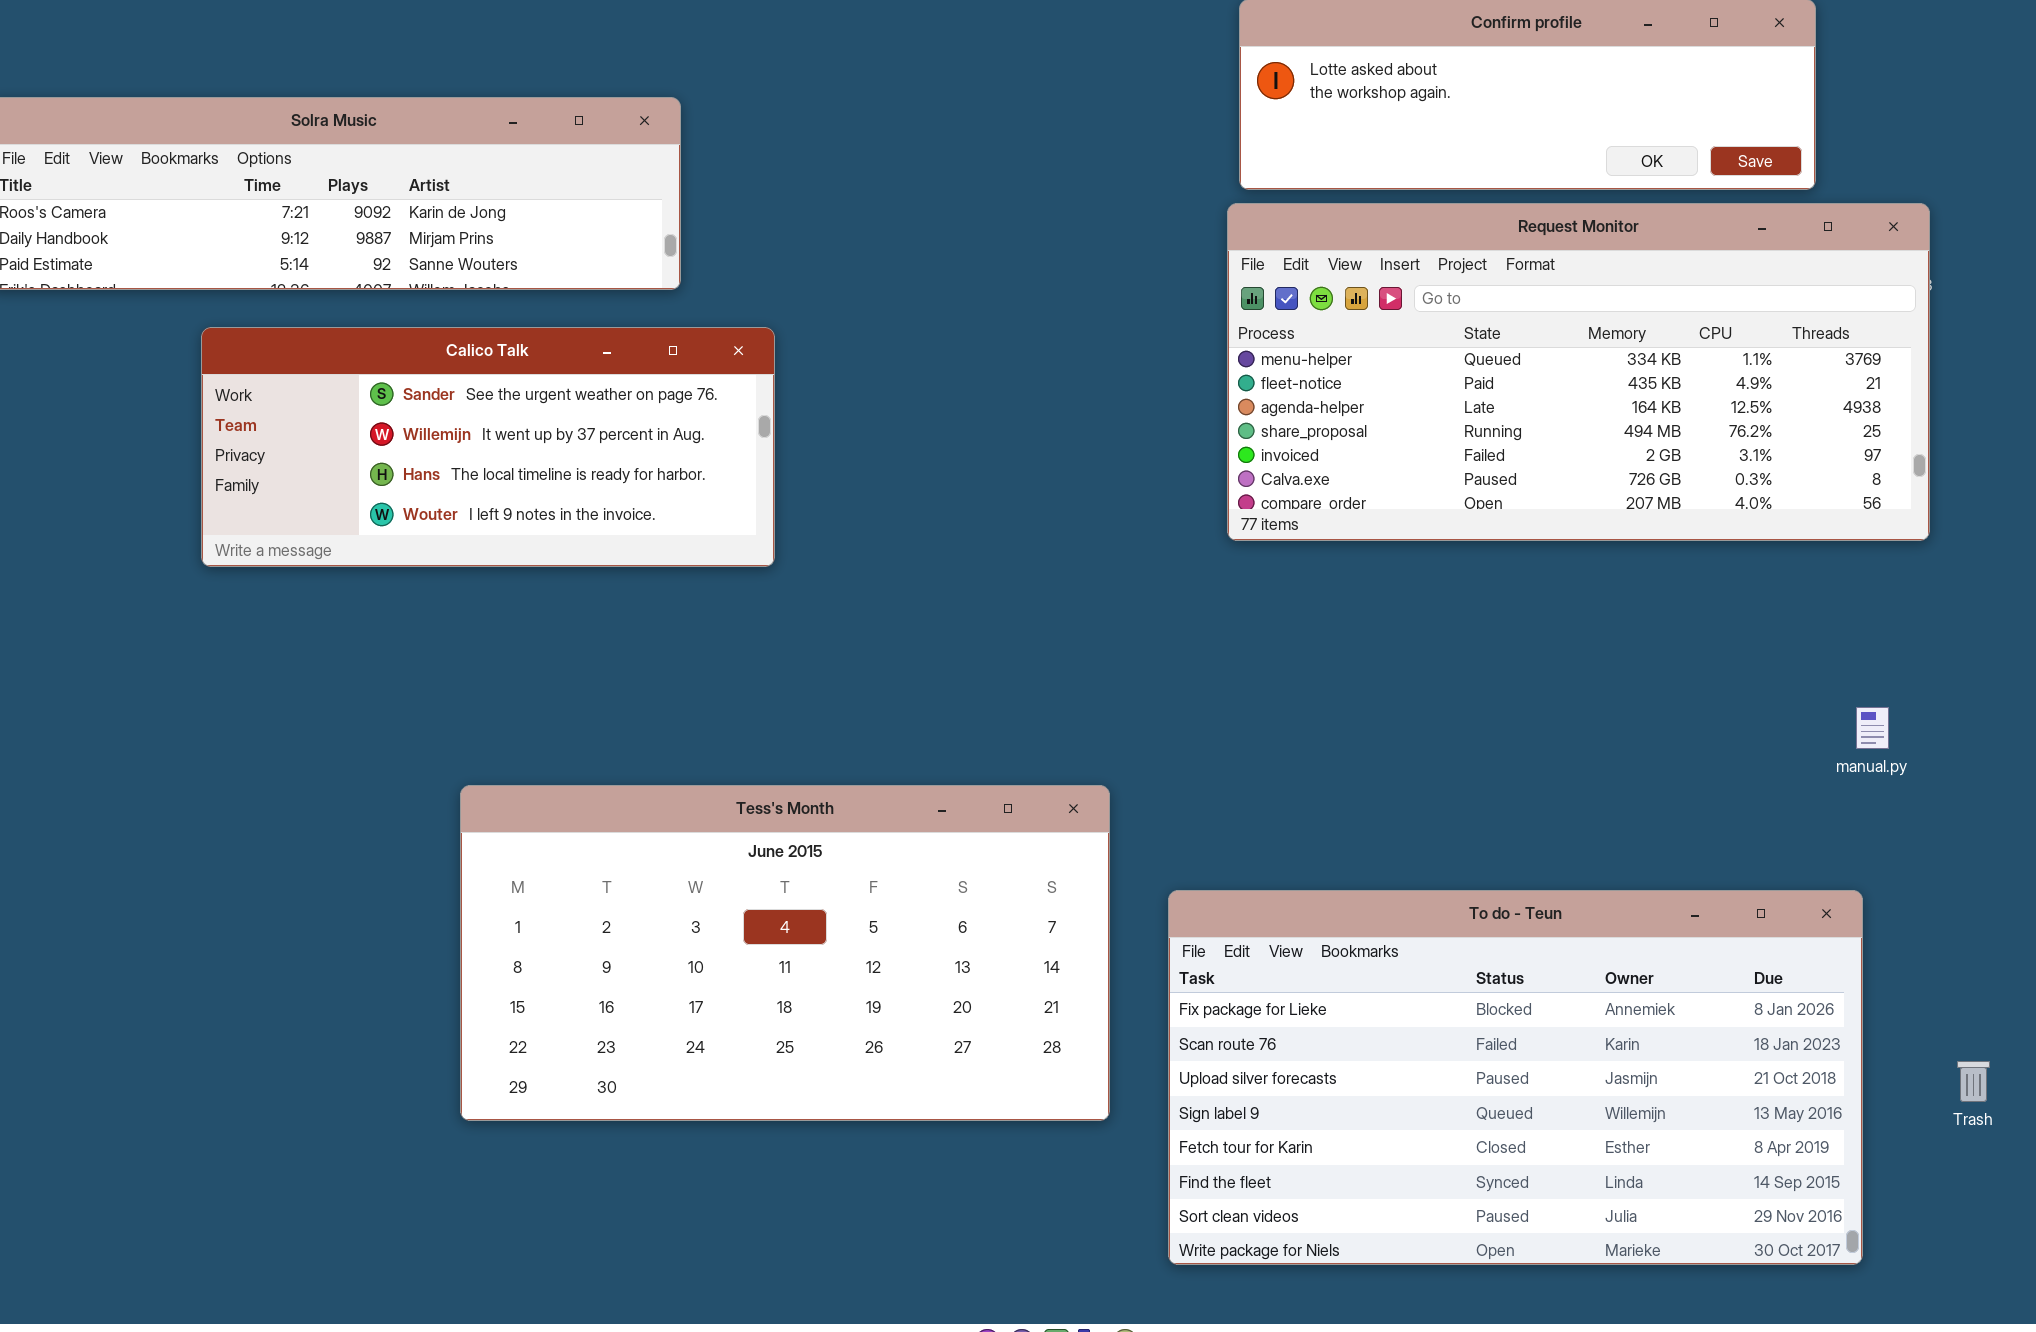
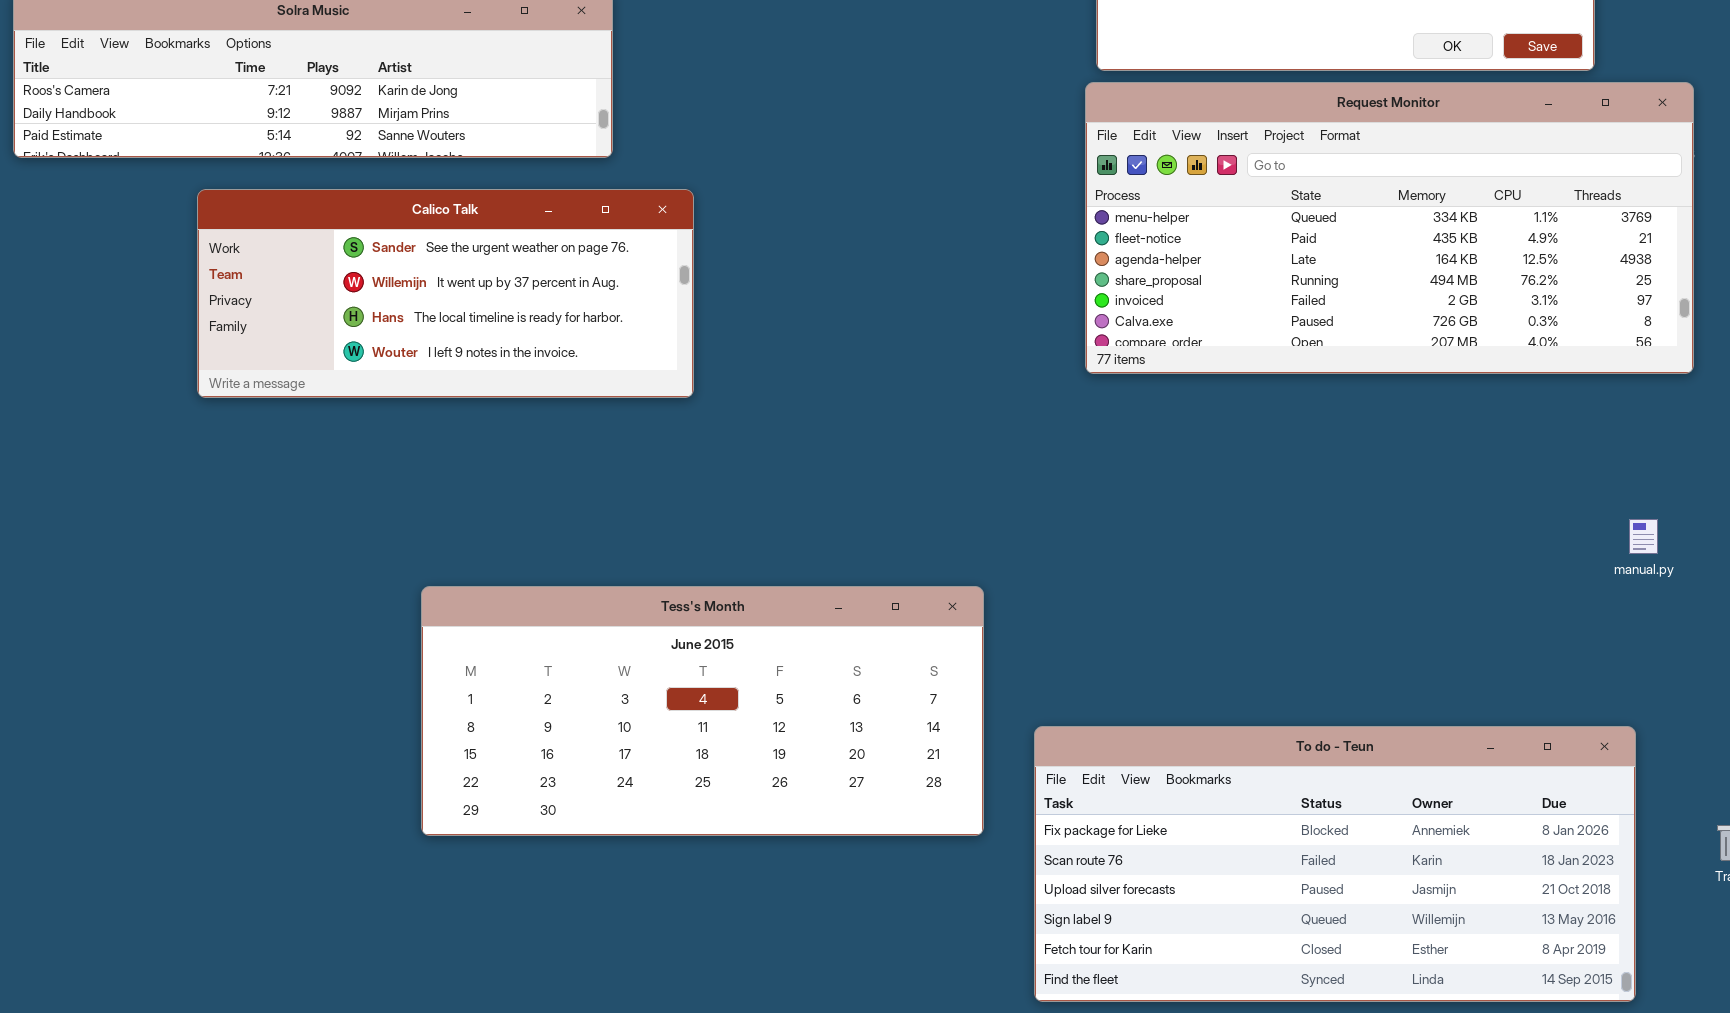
Tess's Month: [460,785,1110,1121] -> [421,586,984,836], resized
To do - Teun: [1168,890,1863,1265] -> [1034,726,1636,1002], resized

